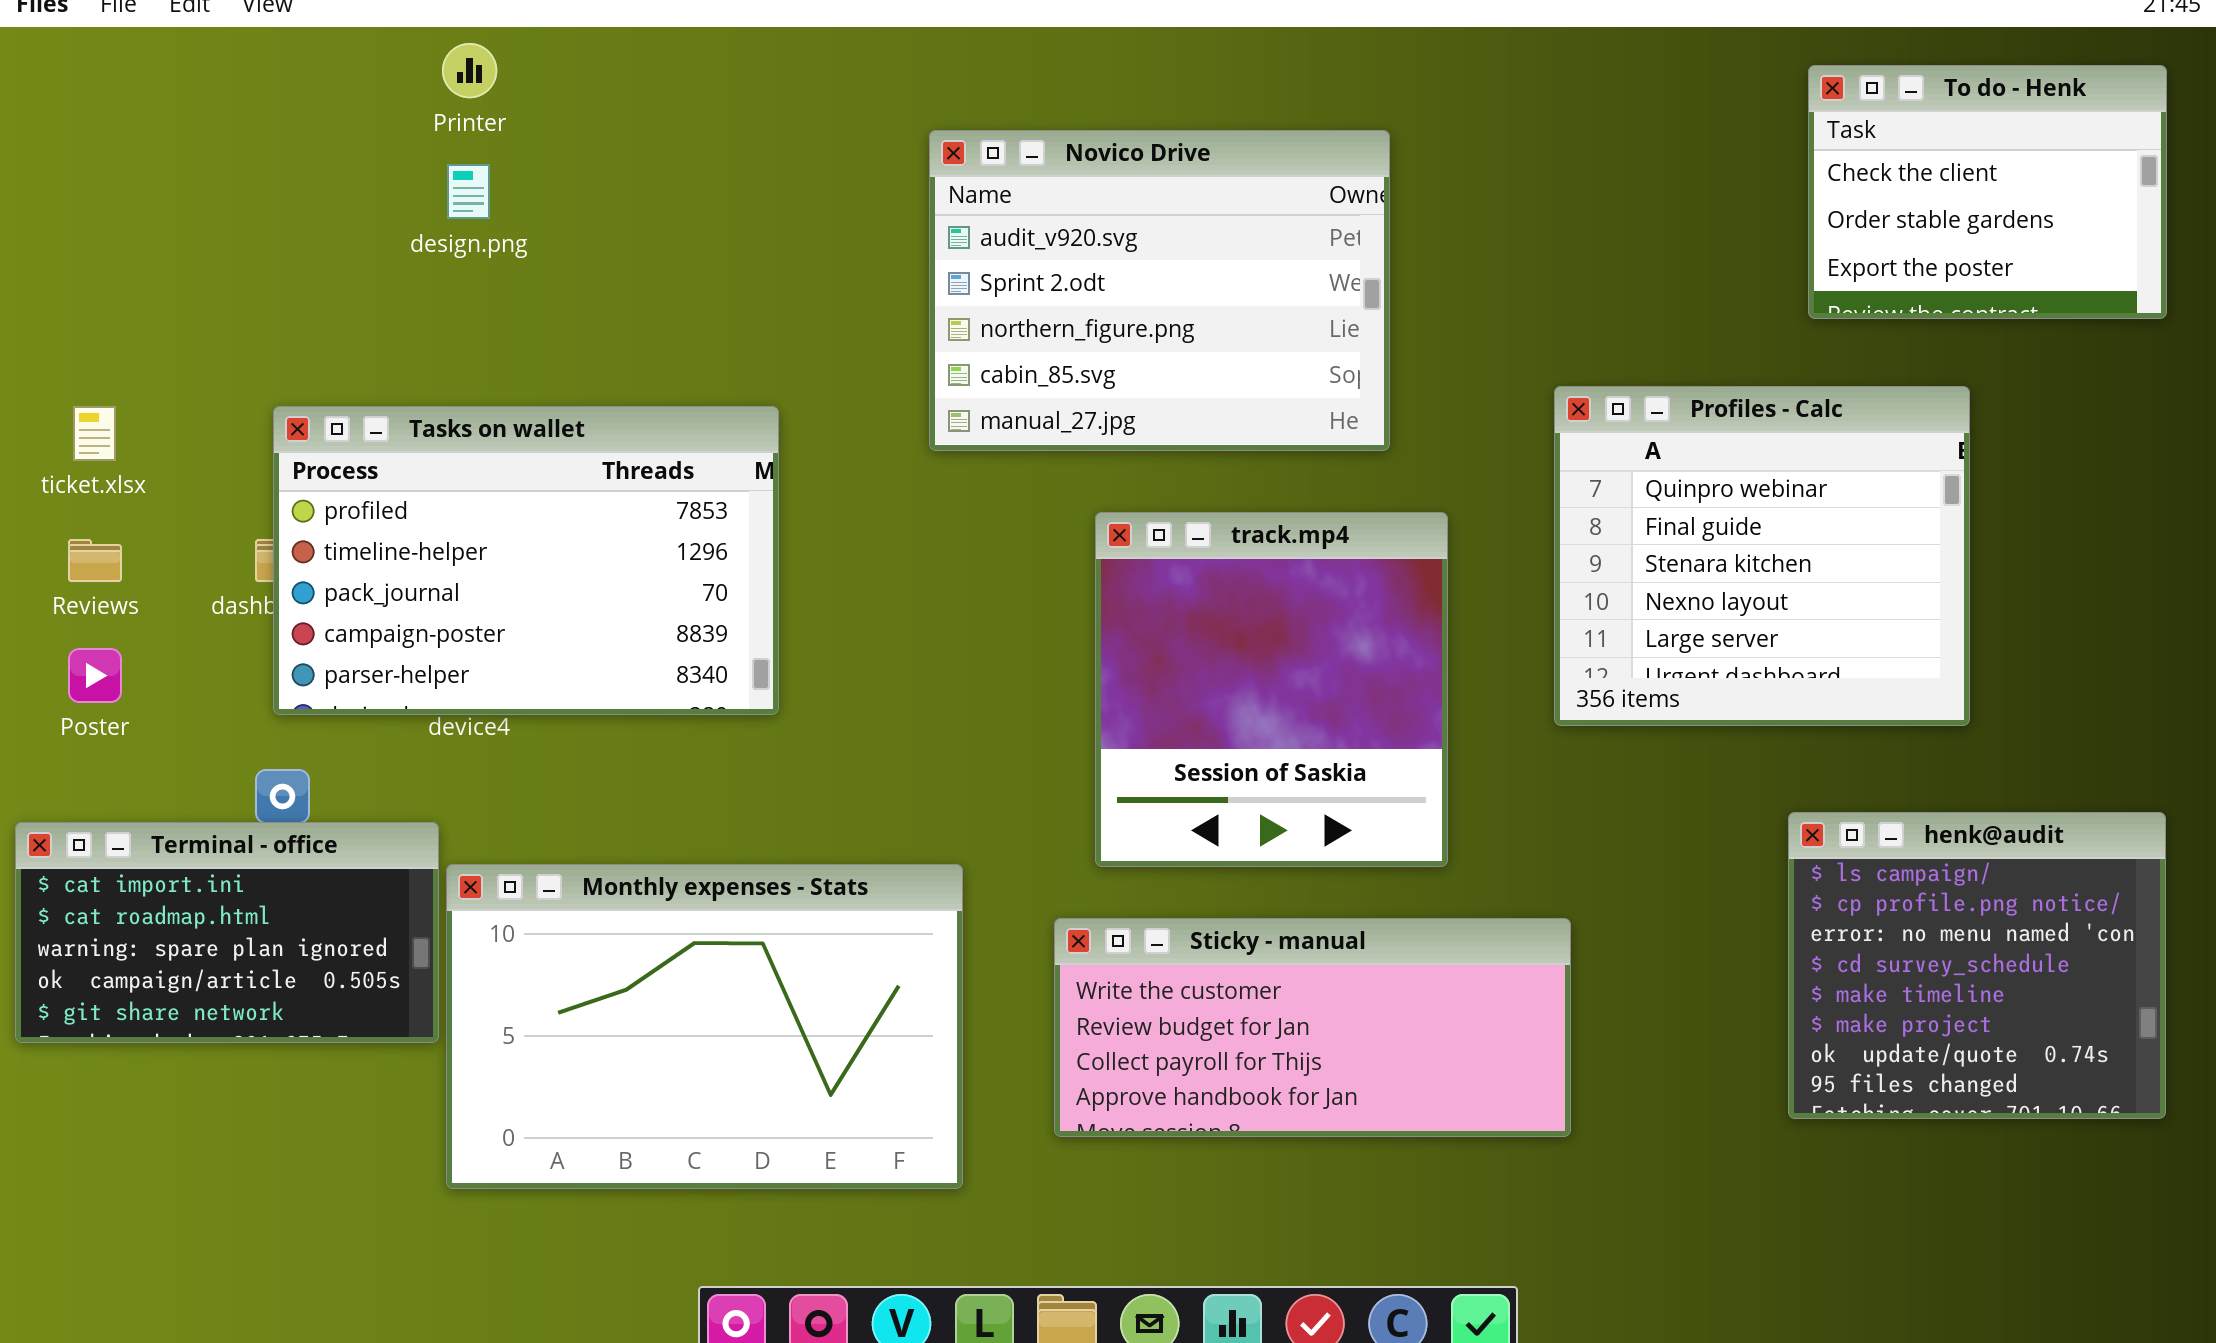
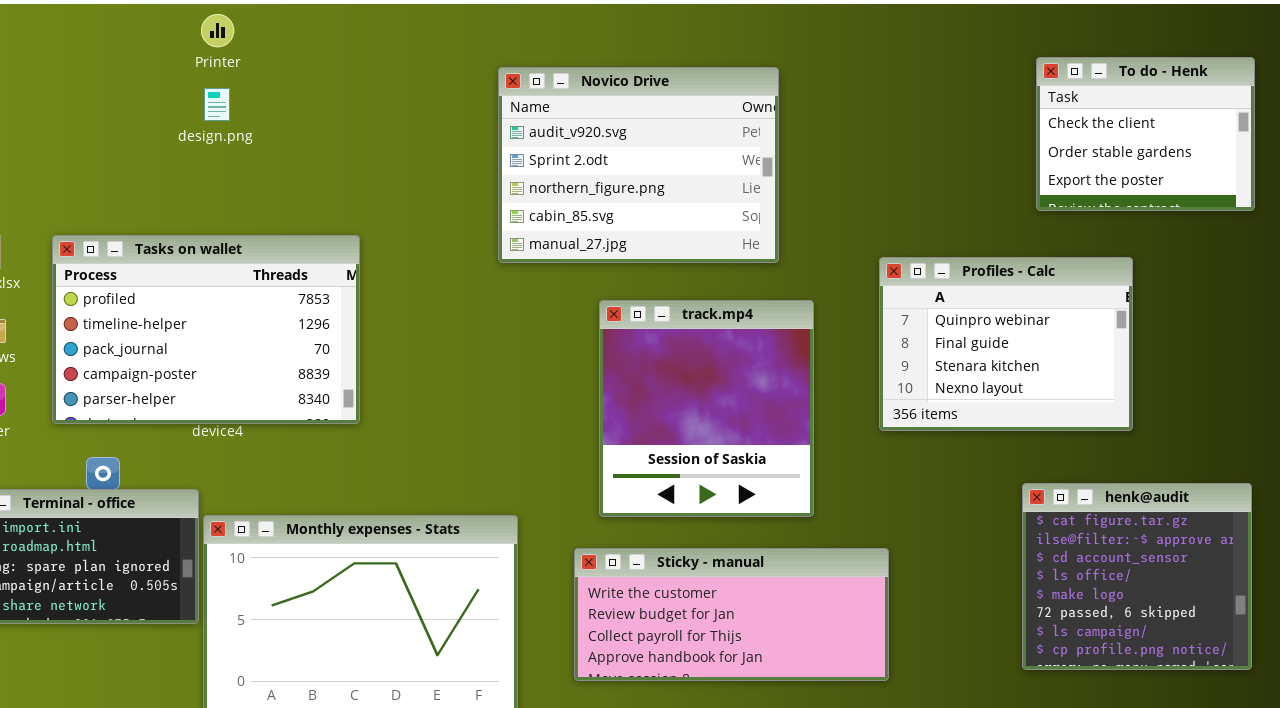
To do - Henk: [1808,65,2167,319] -> [1036,57,1255,211], moved
Profiles - Calc: [1554,386,1970,726] -> [879,257,1133,431], resized
Tasks on wallet: [273,406,779,715] -> [52,235,360,424], moved
henk@audit: [1788,812,2166,1119] -> [1022,483,1252,670], scrolled up 6 rows

